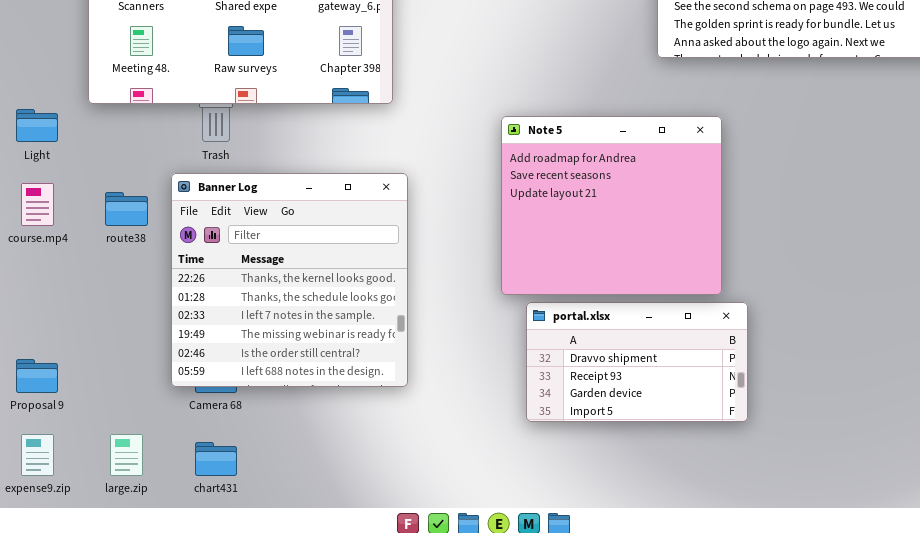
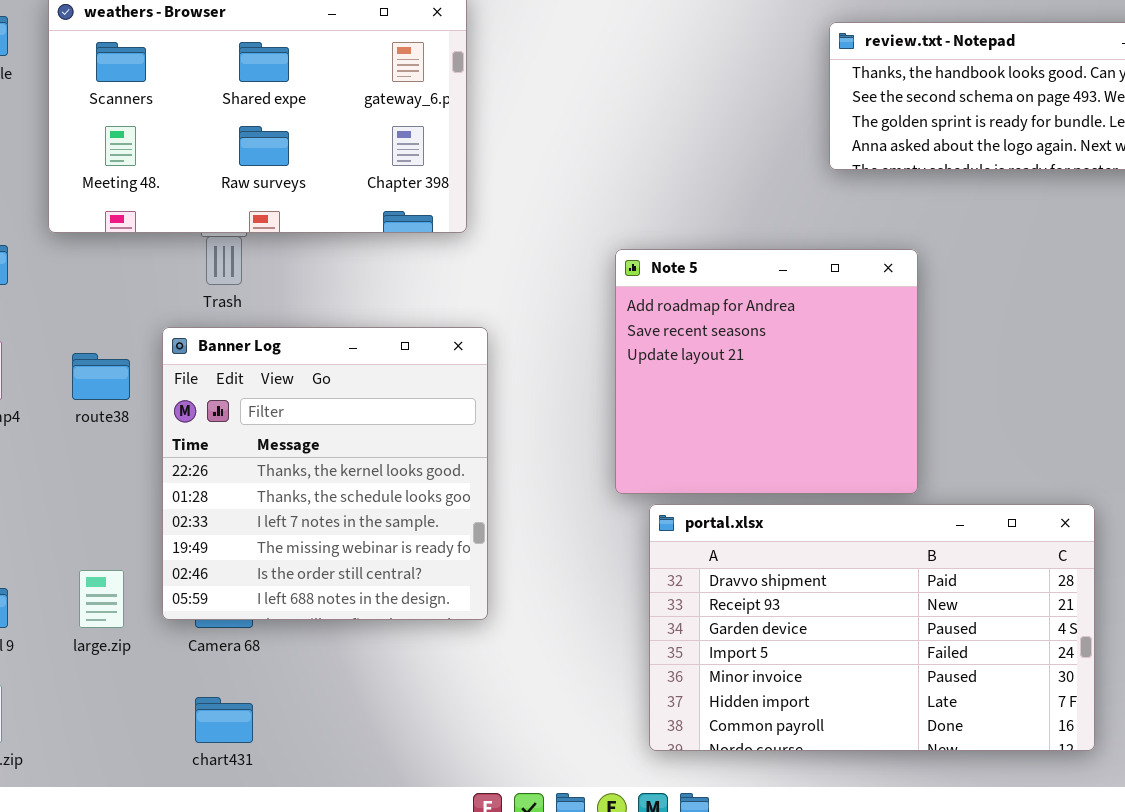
portal.xlsx: [526,302,748,422] -> [649,504,1095,751], resized
large.zip: [110,434,143,476] -> [79,570,124,628], moved

